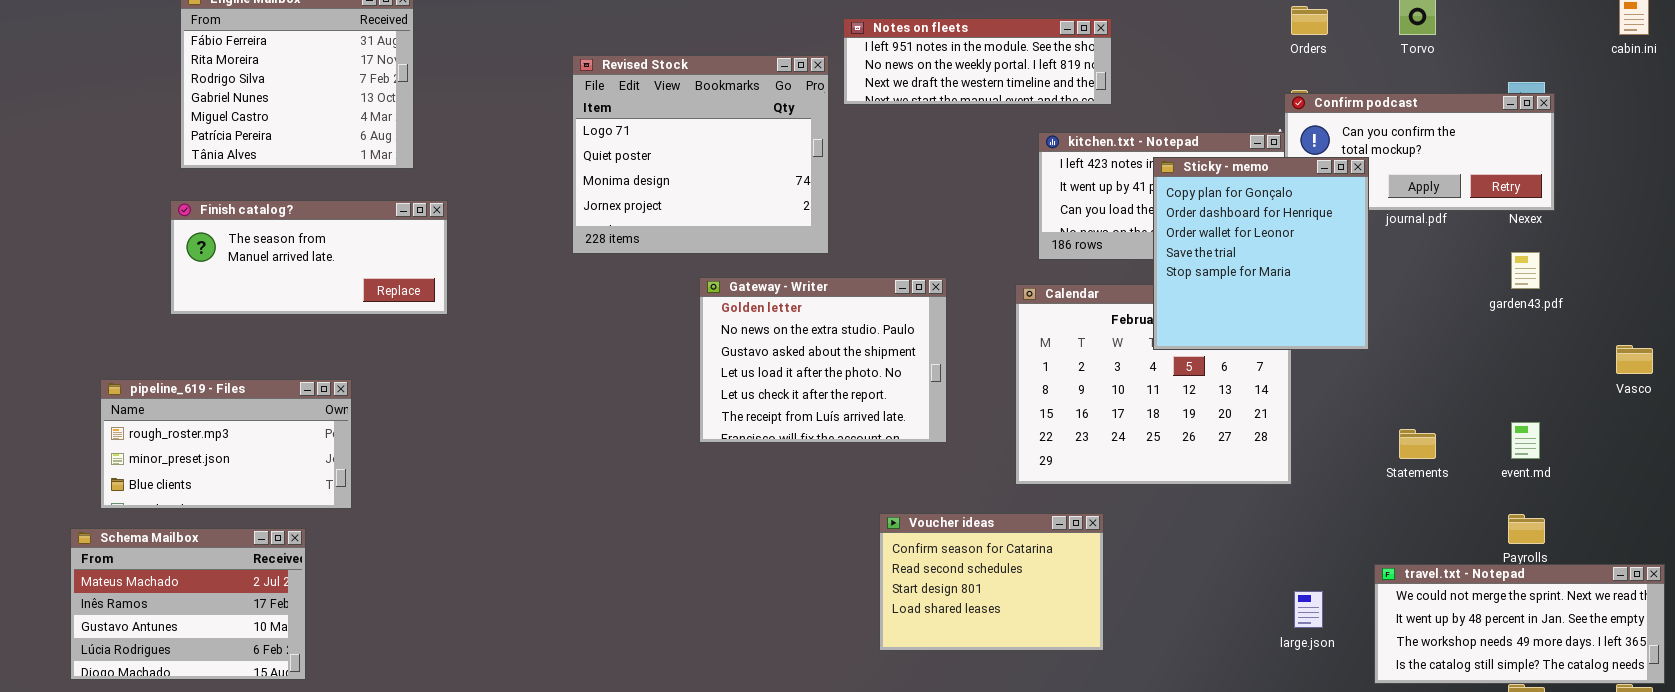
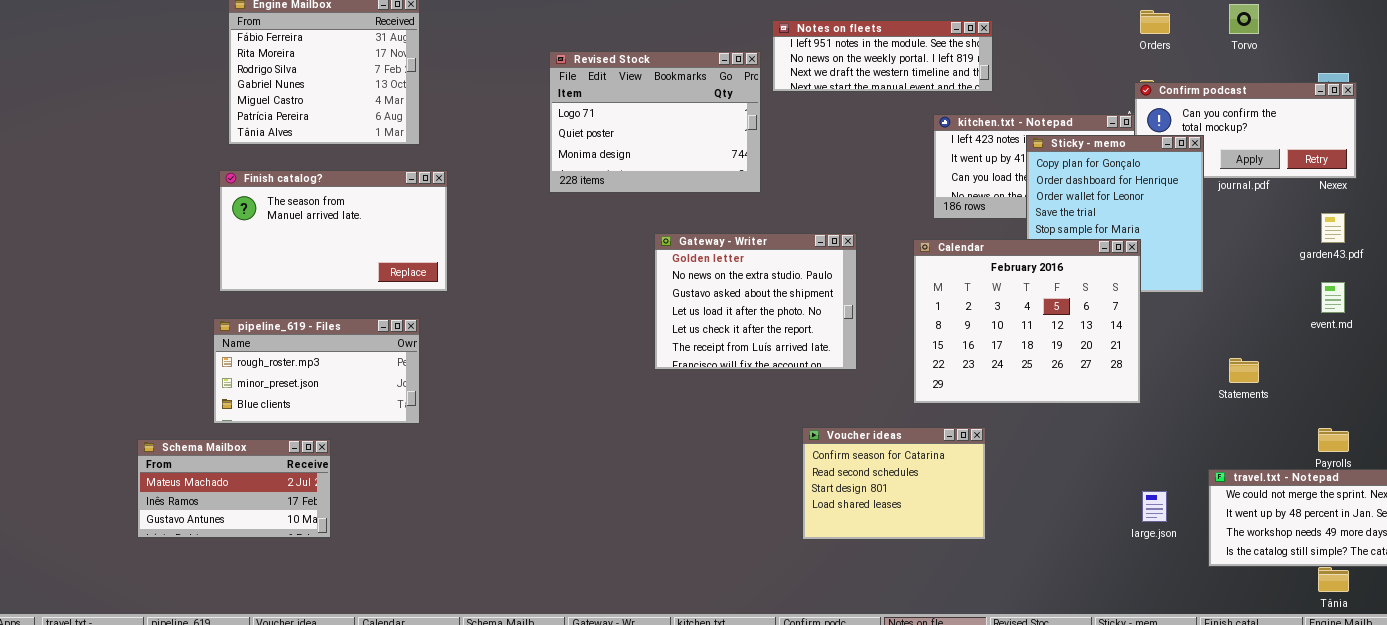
Revised Stock: [572,55,829,254] -> [549,51,761,193], resized
Finish catalog?: [170,200,448,315] -> [219,170,448,292], resized
Calendar: [1015,284,1292,485] -> [913,239,1141,404], raised
pipeline_619 - Files: [100,379,352,509] -> [213,318,420,424], moved
event.md: [1511,422,1540,459] -> [1321,282,1345,313], moved
Schema Mailbox: [70,528,306,680] -> [137,439,331,538], resized

